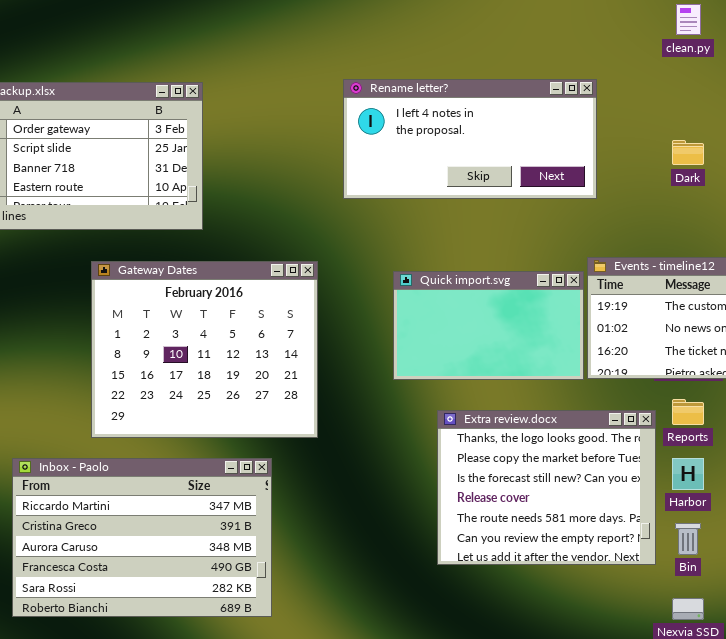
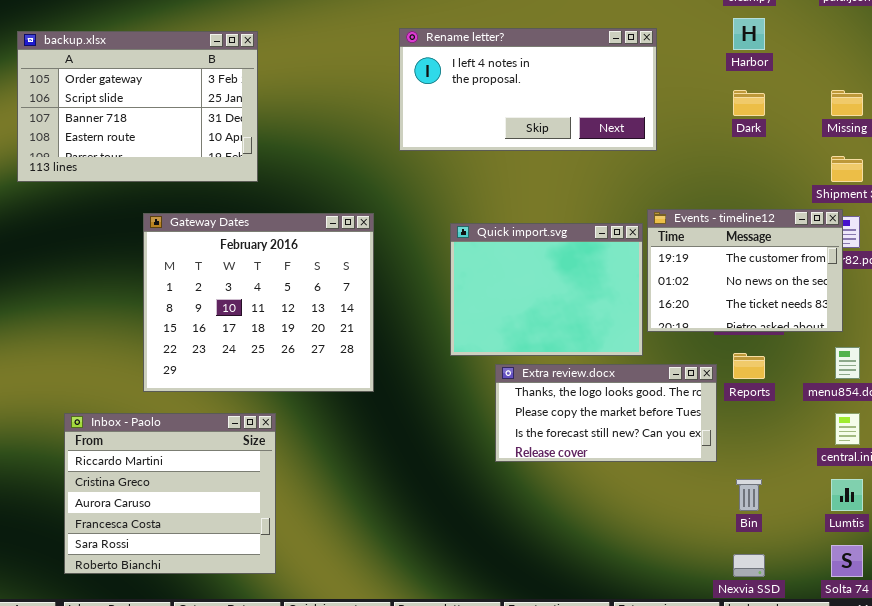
Quick import.svg: [393,271,584,380] -> [450,223,643,356], resized
Extra review.docx: [437,410,656,565] -> [495,364,717,462], resized
Inbox - Paolo: [12,458,272,617] -> [64,413,276,574], resized
Harbor: [672,458,704,490] -> [733,18,765,50], moved

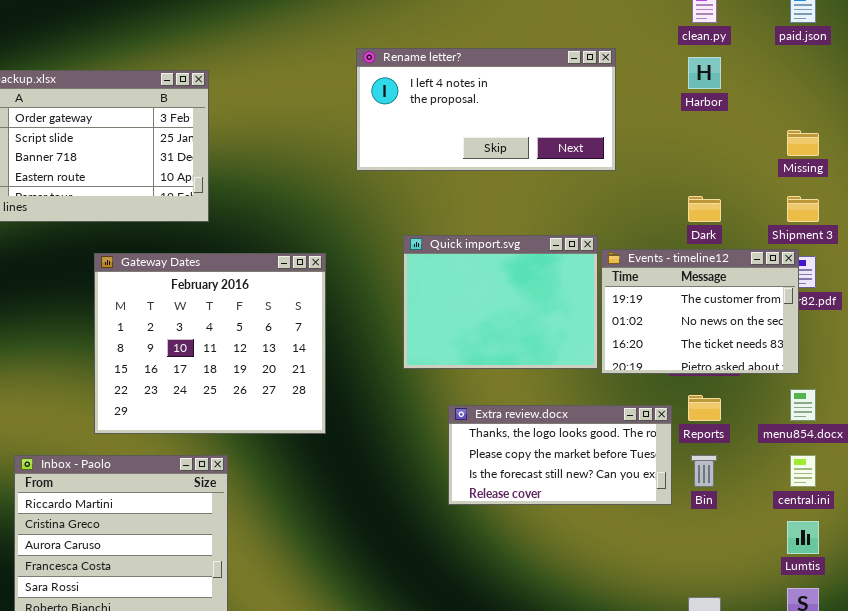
Rename letter?: [399,28,657,151] -> [356,48,616,171], moved
Dark: [733,90,765,116] -> [688,196,721,222], moved
Quick import.svg: [450,223,643,356] -> [403,235,598,369], moved
Bin: [736,479,762,511] -> [691,455,717,487], moved

